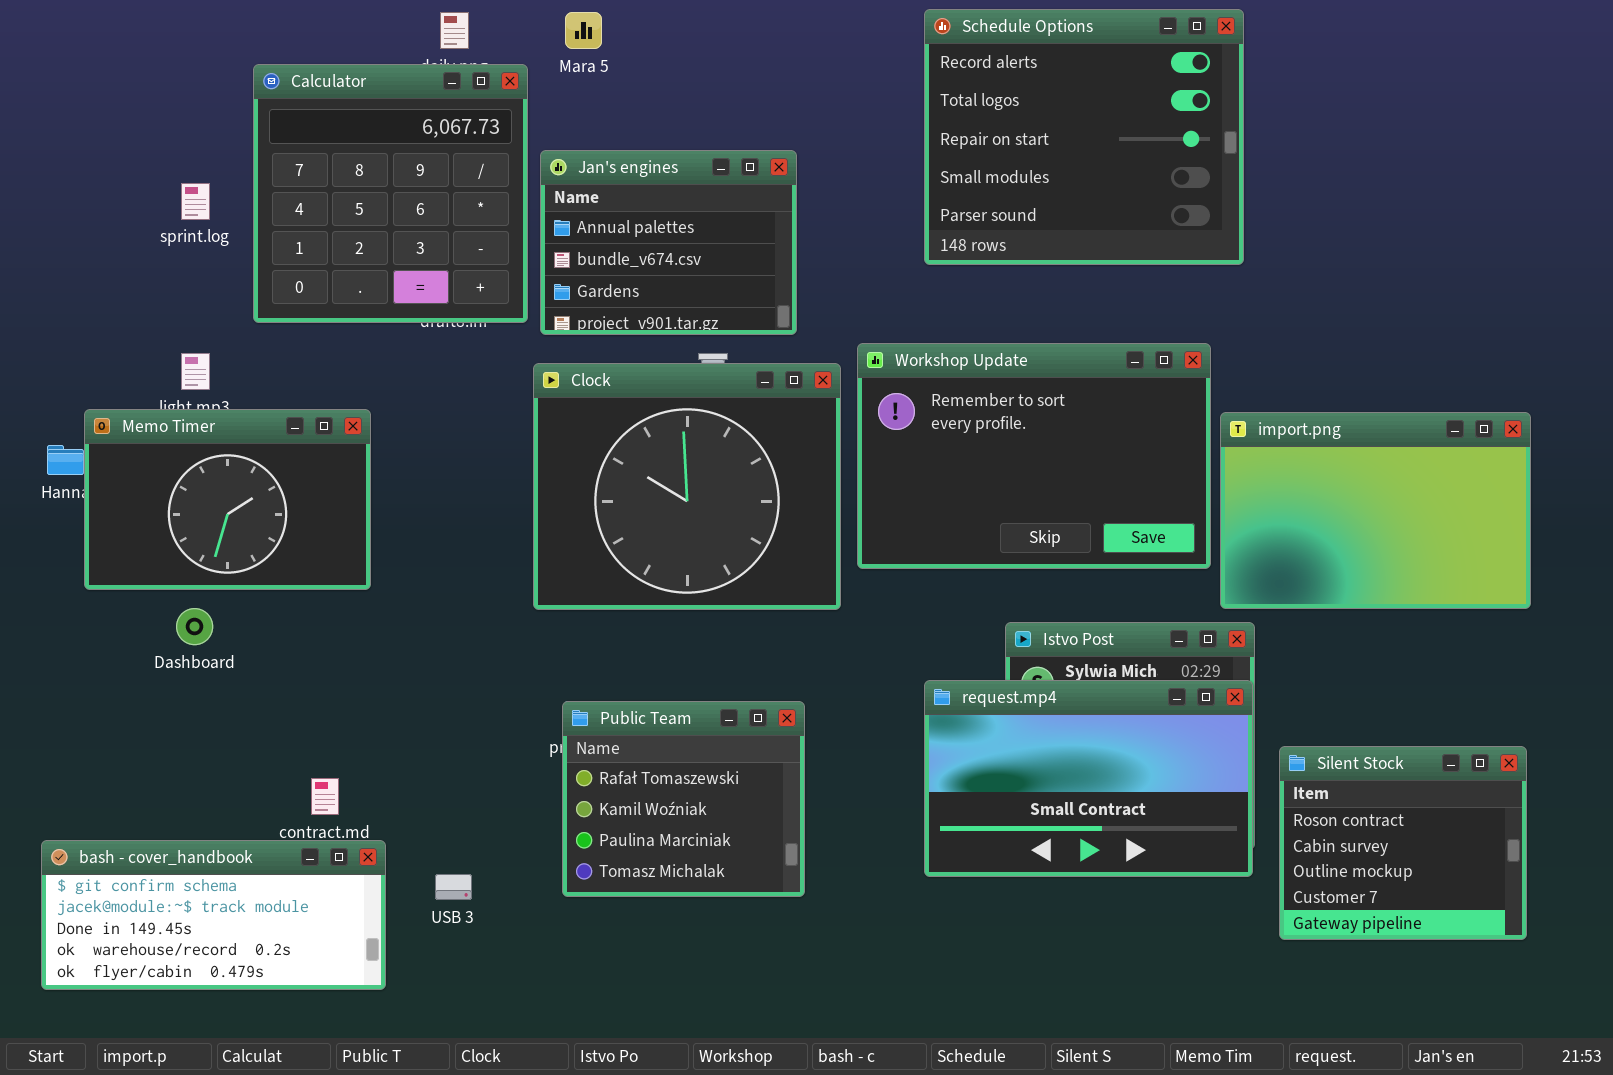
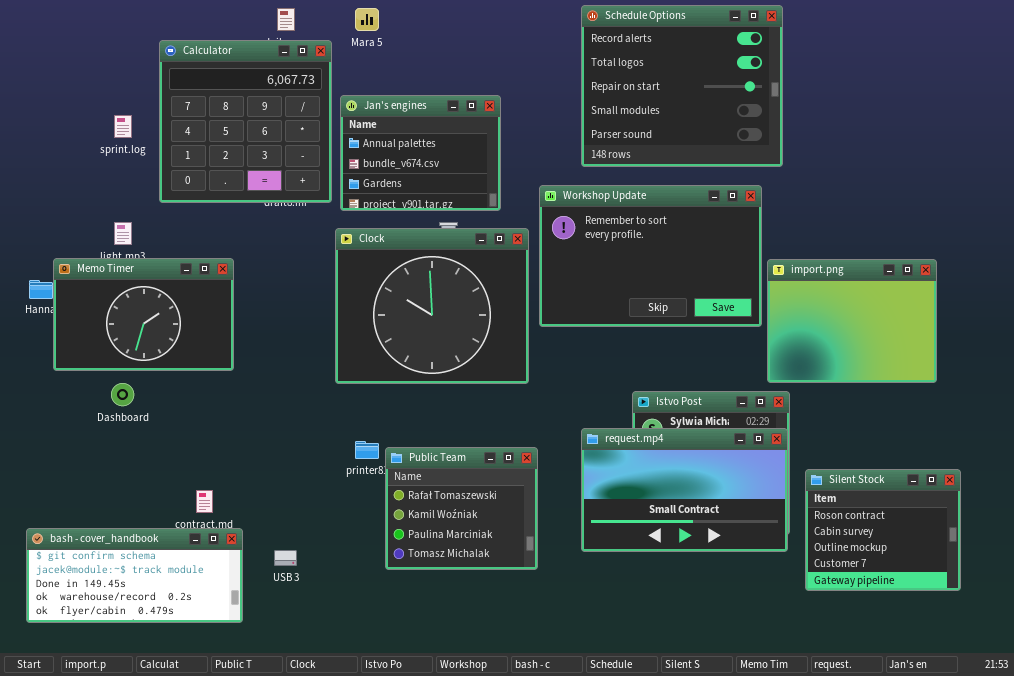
Workshop Update: [857,343,1211,569] -> [539,185,762,327], moved
import.png: [1220,412,1531,609] -> [767,259,937,383], resized
Public Team: [562,701,805,897] -> [385,447,538,570], moved

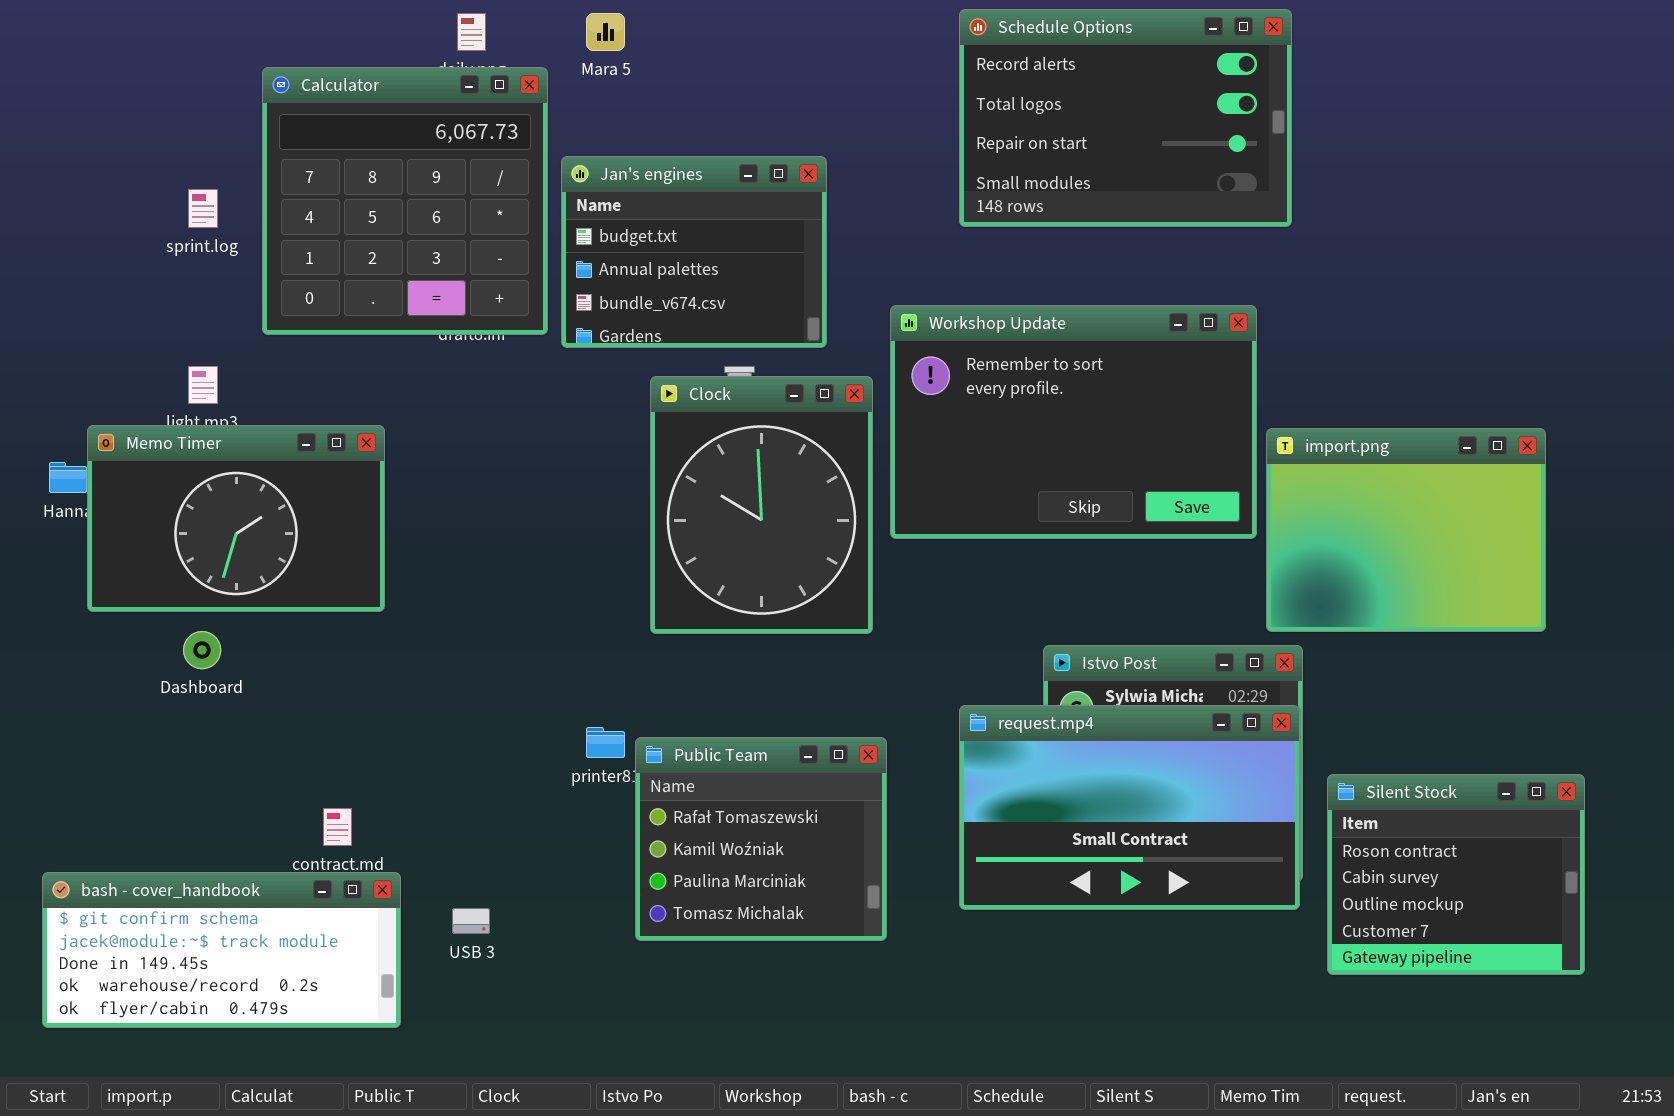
Schedule Options: [581,5,783,167] -> [959,9,1292,227], resized
Jan's engines: [340,95,501,211] -> [561,156,827,348], scrolled up 1 row
Clock: [335,228,529,384] -> [650,376,873,634], resized

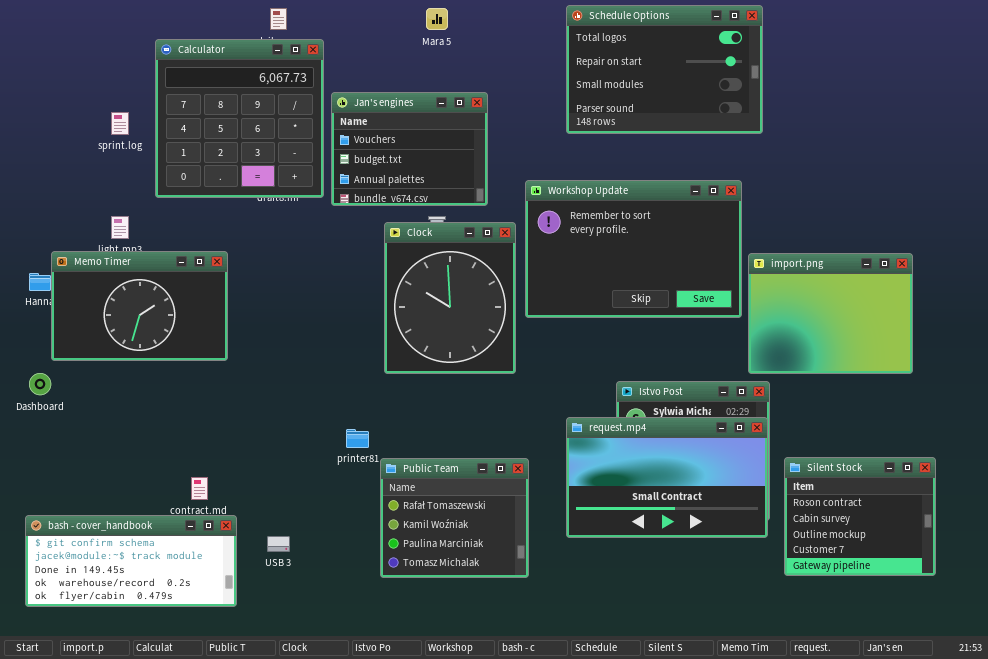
Schedule Options: [959,9,1292,227] -> [566,5,763,134], scrolled down 1 row
Mara 5: [586,13,625,51] -> [426,8,448,30], moved
Jan's engines: [561,156,827,348] -> [331,92,488,206], scrolled up 1 row
Dashboard: [183,631,221,669] -> [29,373,51,395], moved
Public Team: [635,737,887,941] -> [380,458,529,578], moved

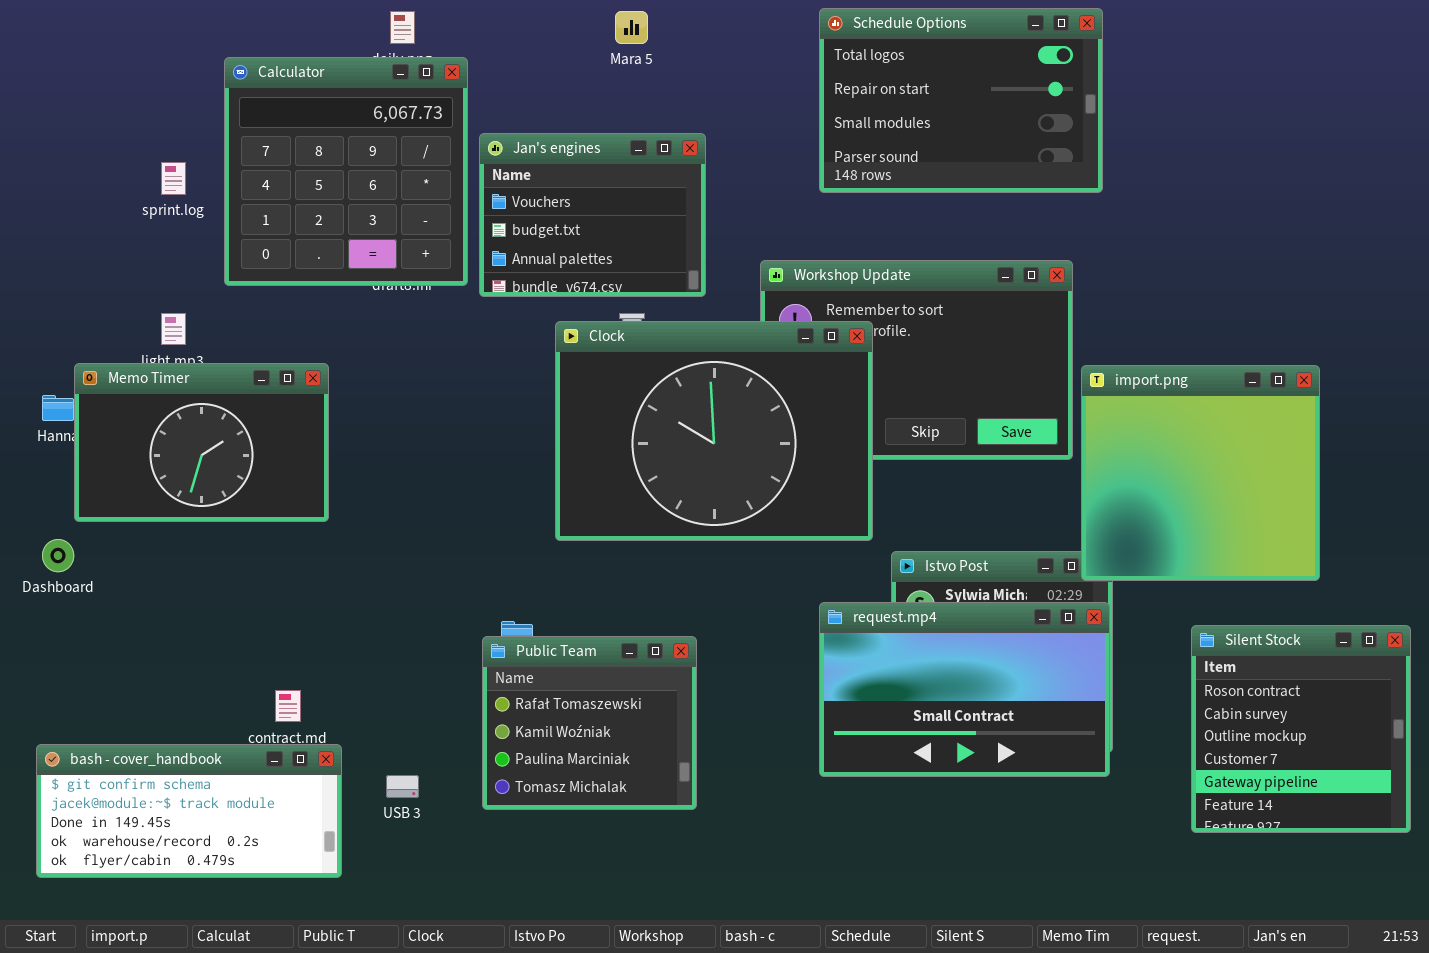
Clock: [384,222,516,374] -> [555,321,873,541], resized
import.png: [748,253,913,374] -> [1081,365,1320,581], resized
Silent Stock: [784,457,936,576] -> [1191,625,1411,833], moved, resized
Public Team: [380,458,529,578] -> [482,636,697,810], moved

